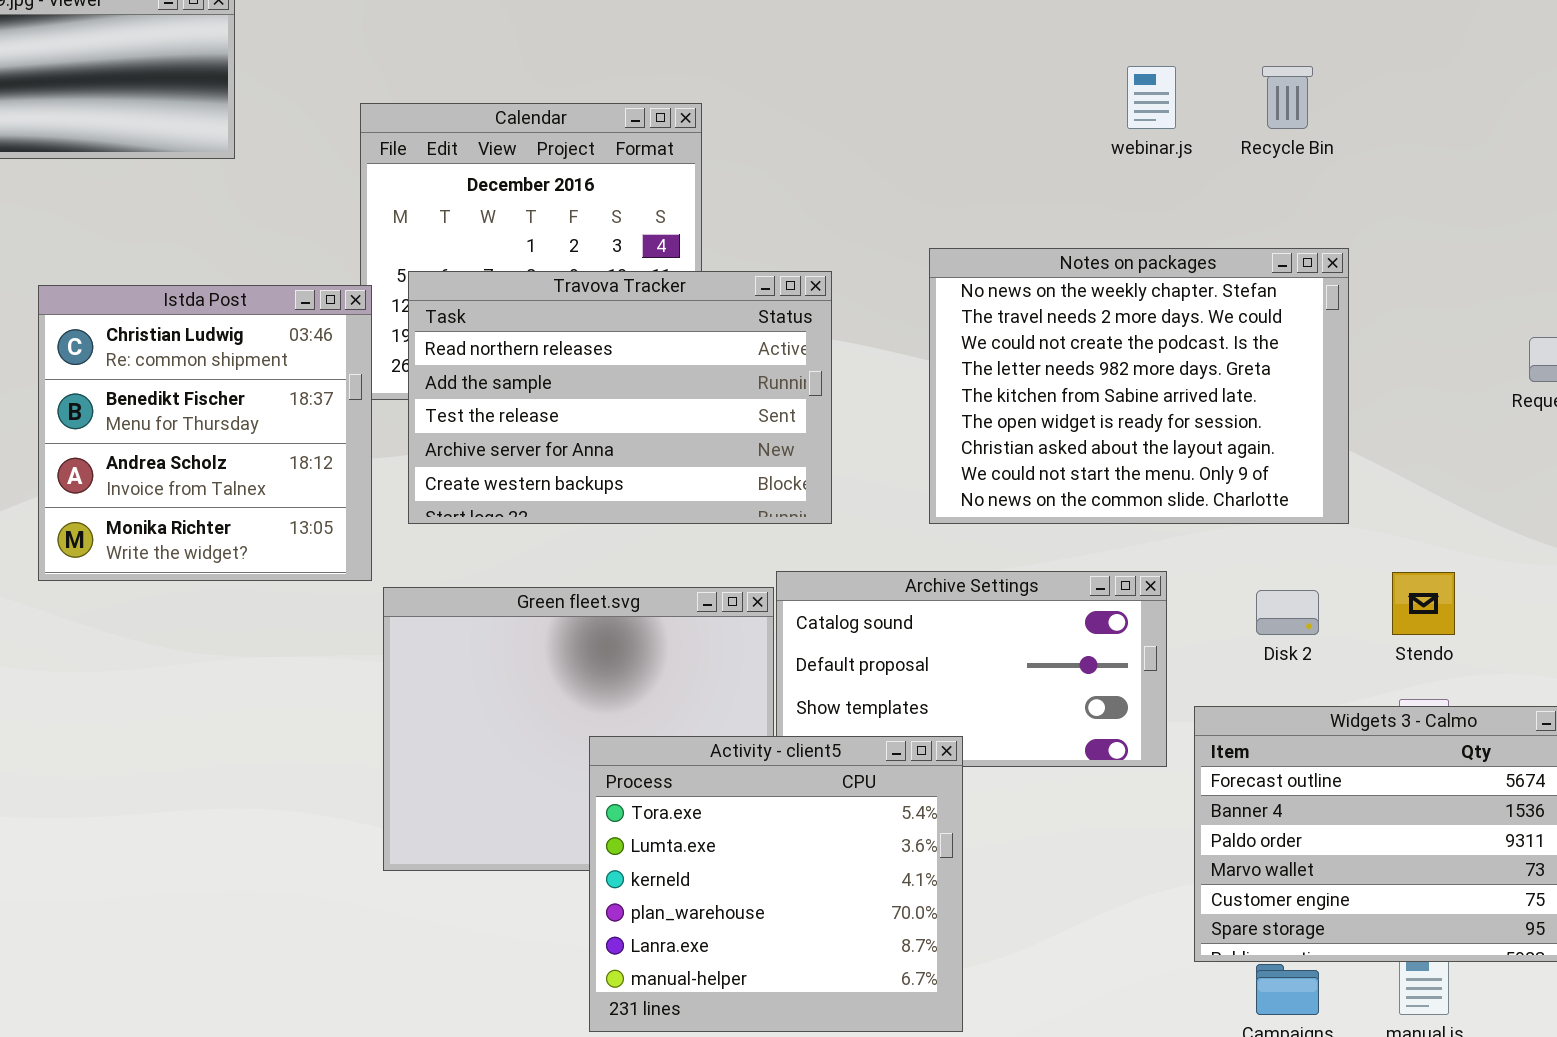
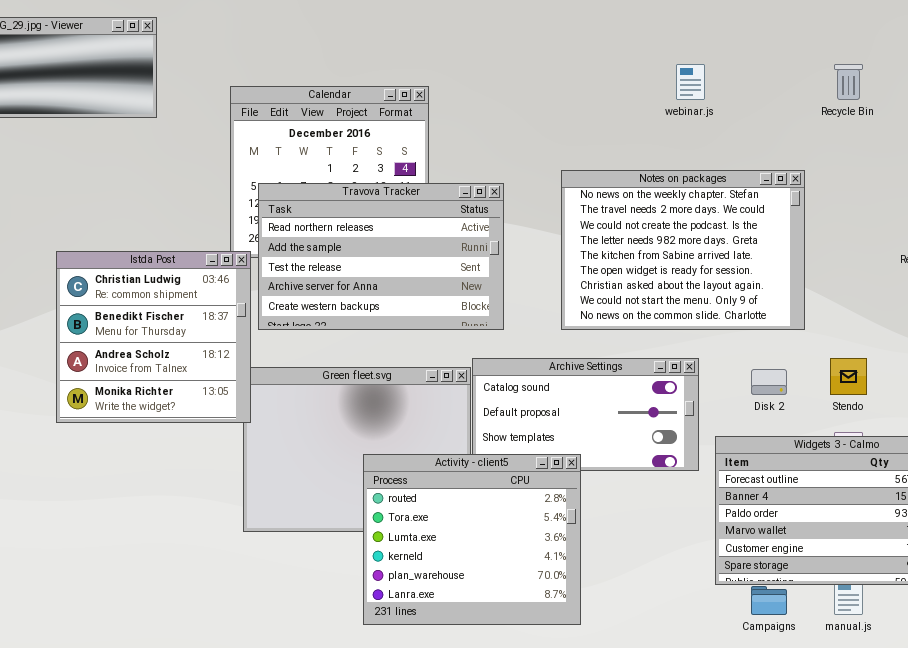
Recycle Bin: [1262,66,1313,129] -> [834,64,863,100], moved
Istda Post: [38,285,372,581] -> [56,251,251,423], moved
Activity - client5: [589,736,963,1032] -> [363,454,581,625], scrolled up 1 row

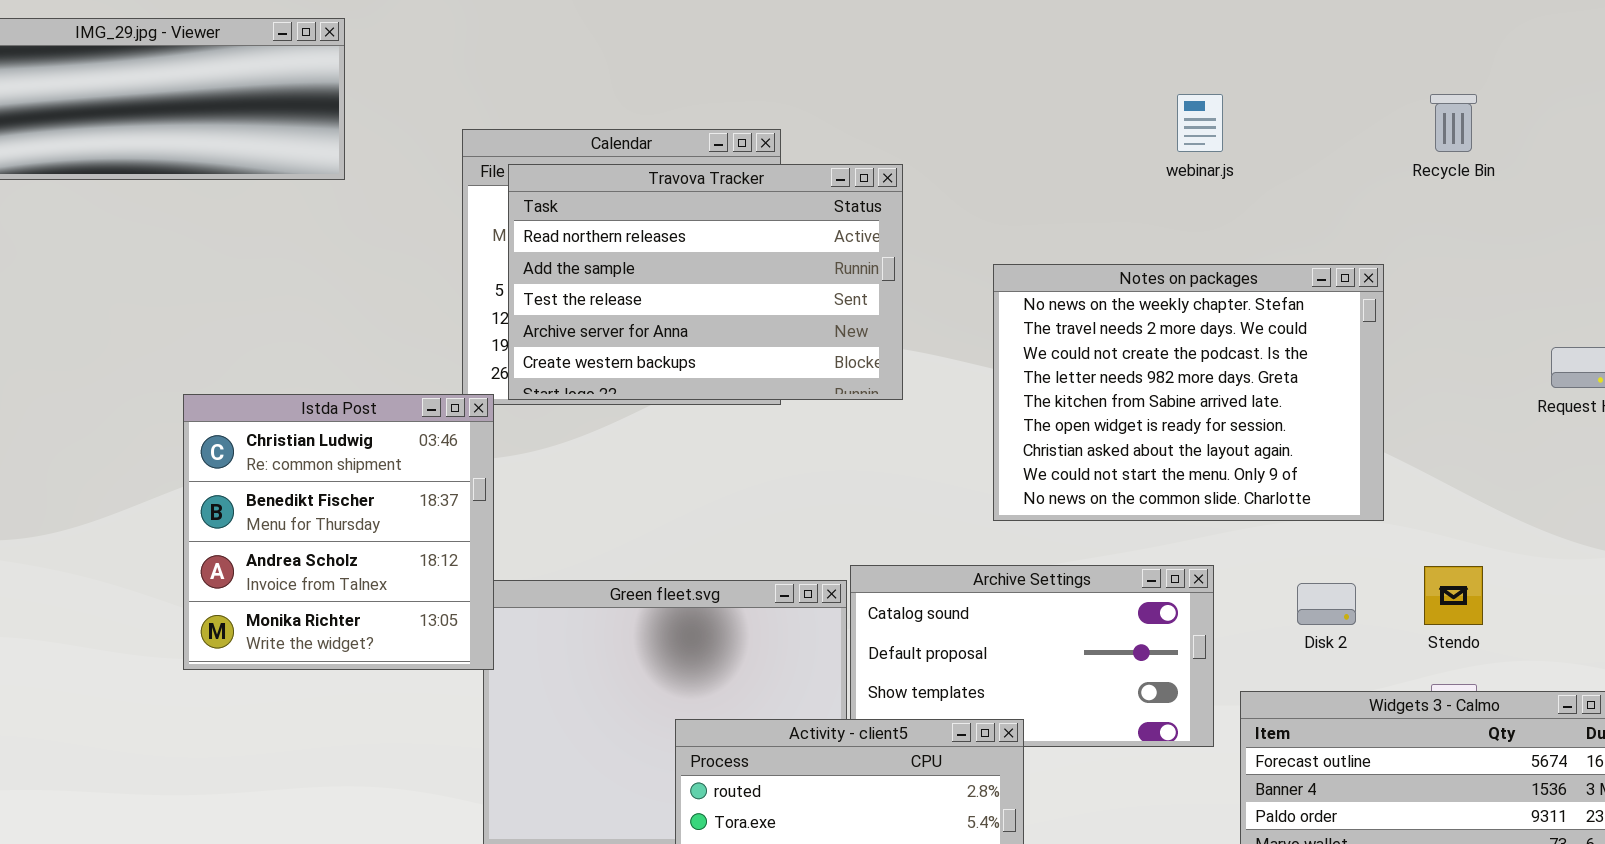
Travova Tracker: [258,183,504,330] -> [508,164,903,400], moved

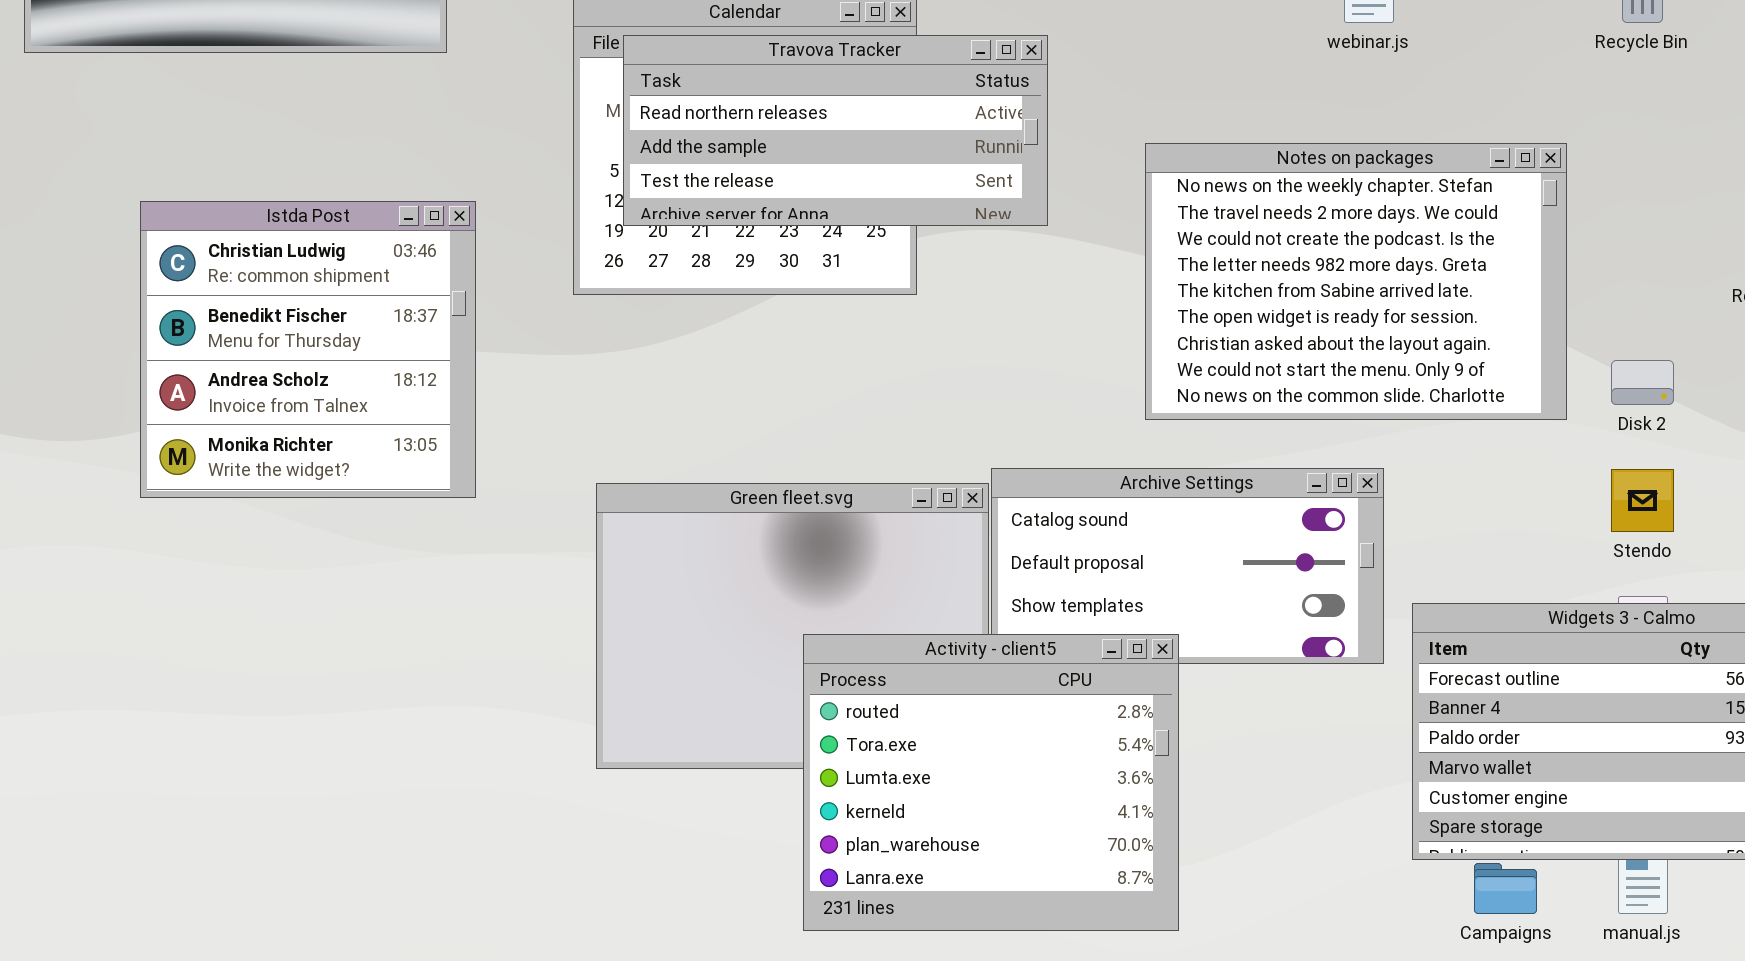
Travova Tracker: [508,164,903,400] -> [623,35,1048,226], resized
Istda Post: [183,394,494,670] -> [140,201,476,498], moved
Disk 2: [1297,583,1356,625] -> [1611,360,1674,405], moved

